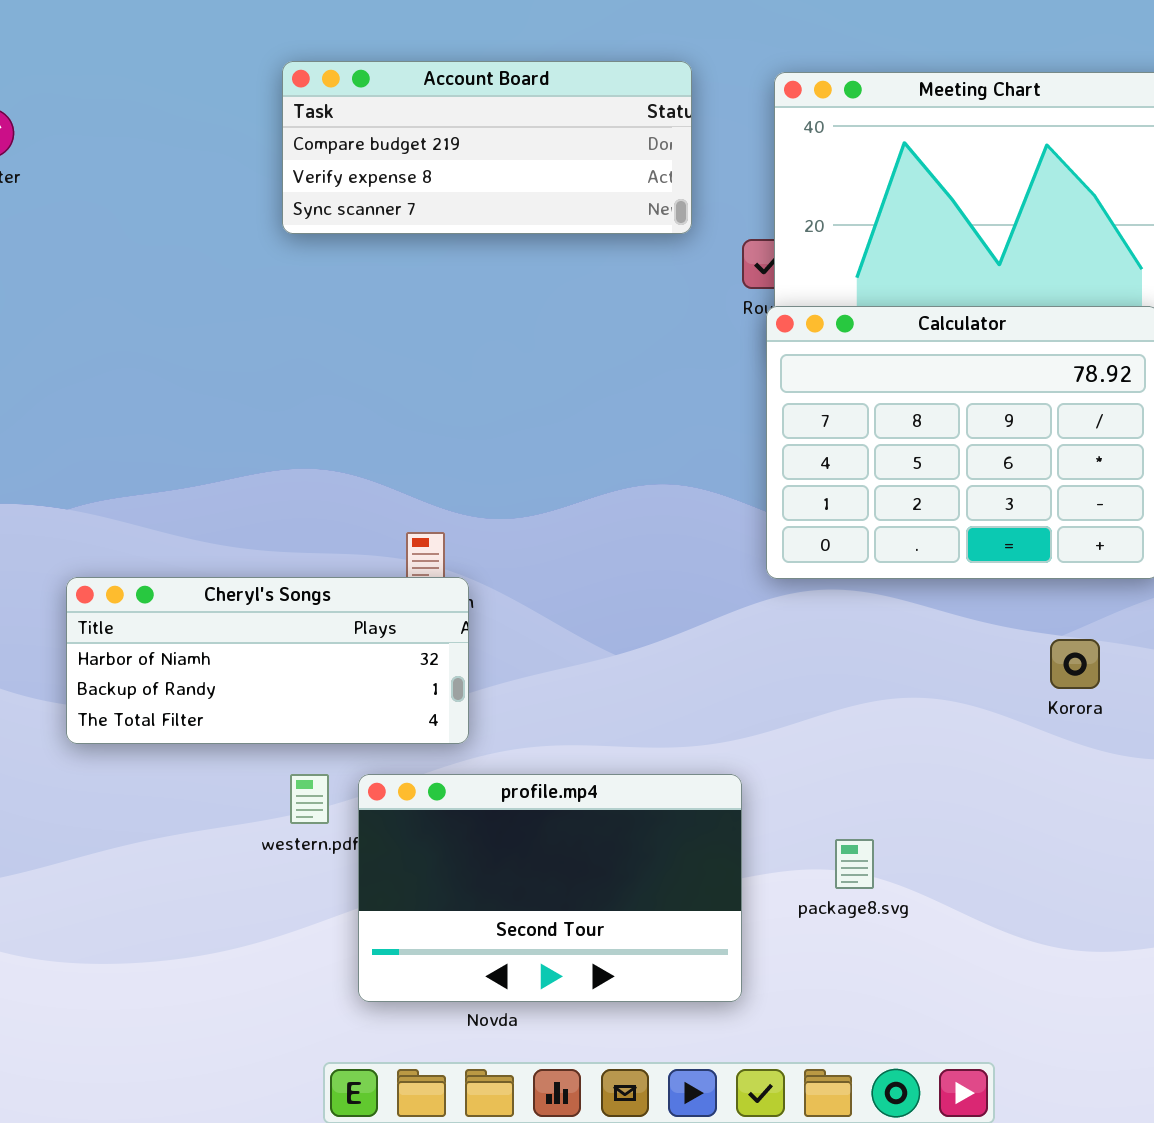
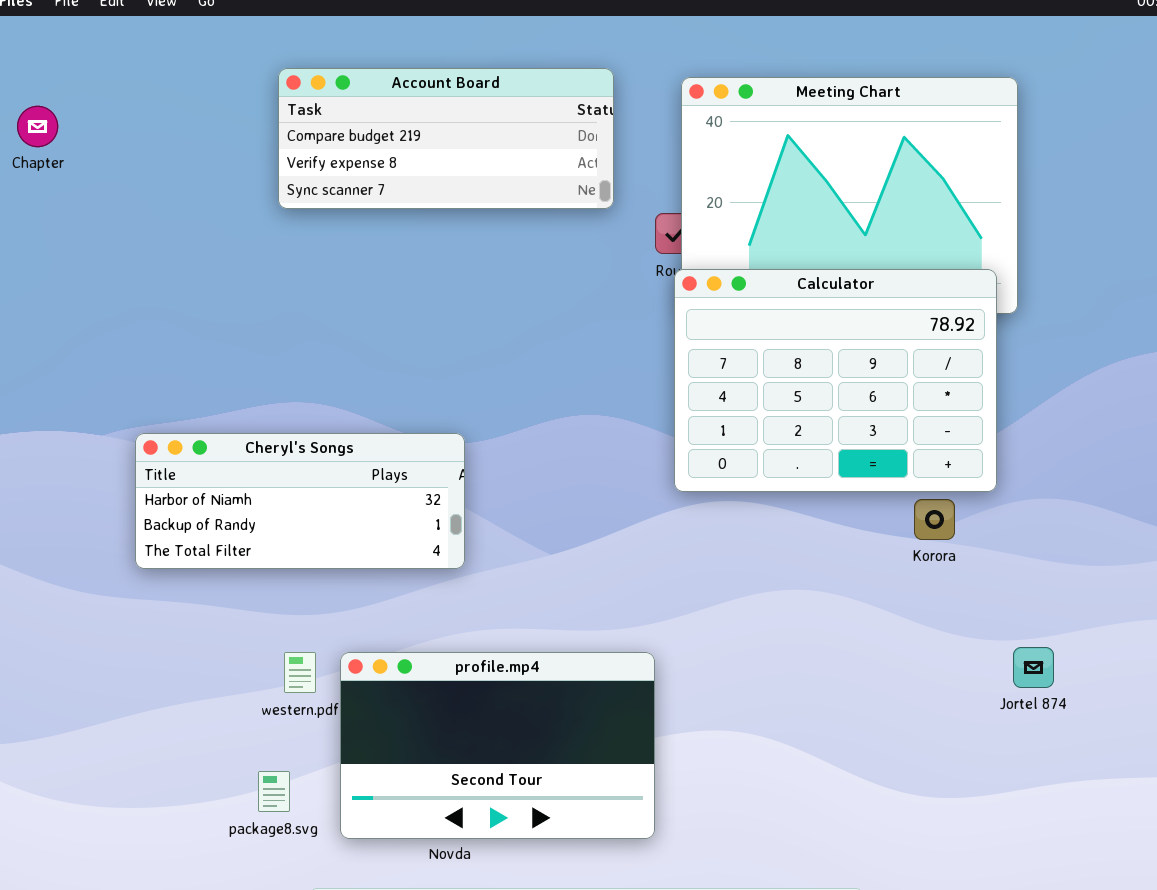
Cheryl's Songs: [66,577,469,744] -> [135,433,465,569], moved
Korora: [1050,639,1100,689] -> [914,499,955,540], moved
package8.svg: [835,839,874,889] -> [258,771,290,812], moved

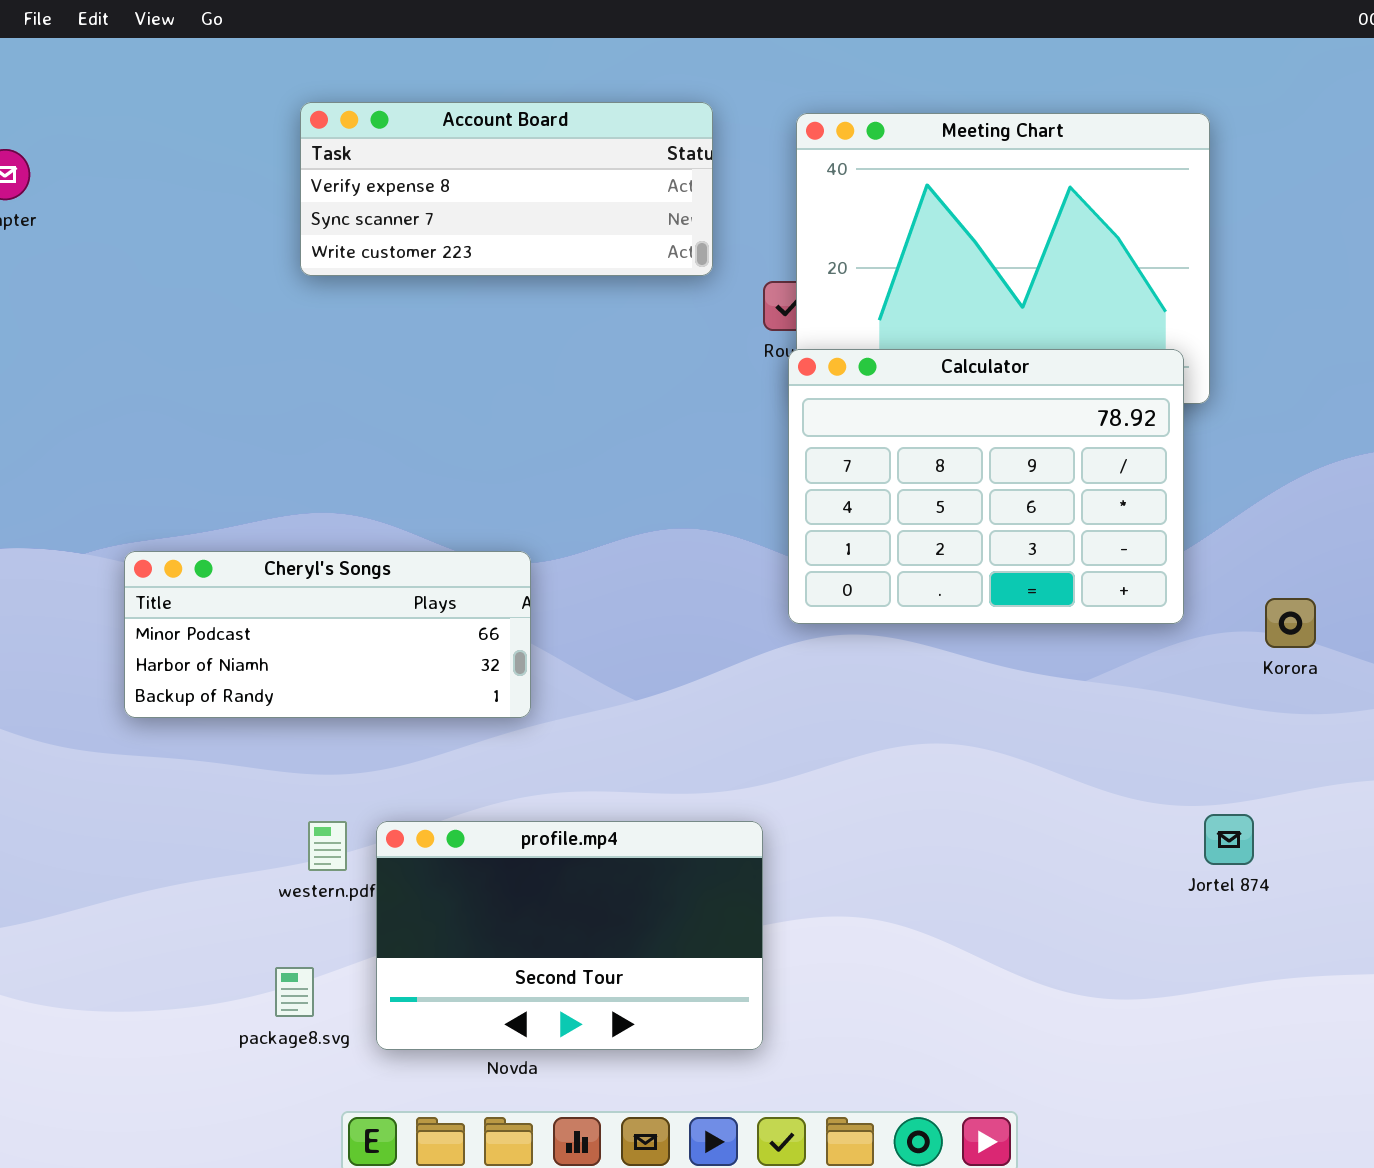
Account Board: [278,68,614,209] -> [300,102,713,276], scrolled down 1 row
Cheryl's Songs: [135,433,465,569] -> [124,551,531,718], scrolled up 1 row
Korora: [914,499,955,540] -> [1265,598,1316,648], moved

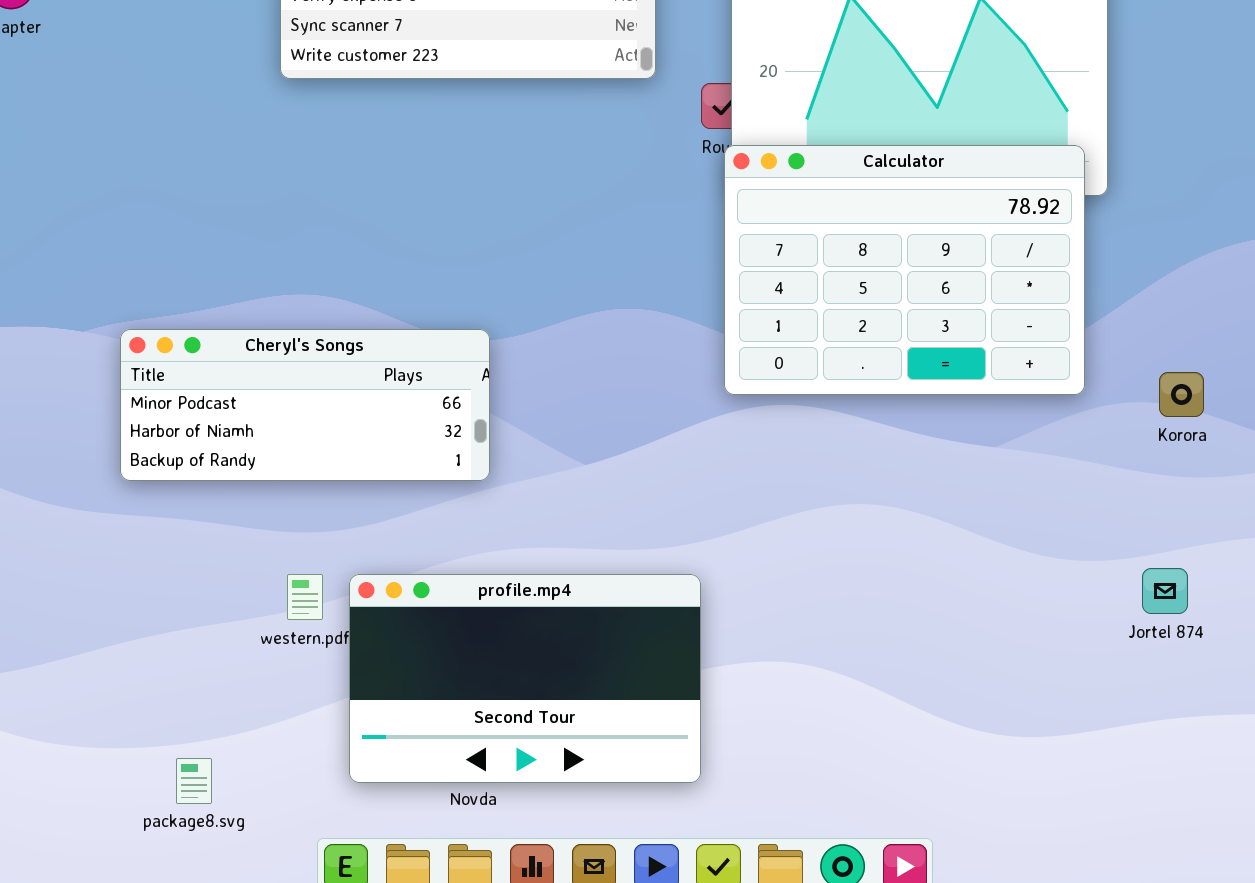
Jortel 874: [1204,814,1254,865] -> [1142,568,1188,614], moved
package8.svg: [275,967,314,1017] -> [176,758,212,804], moved

